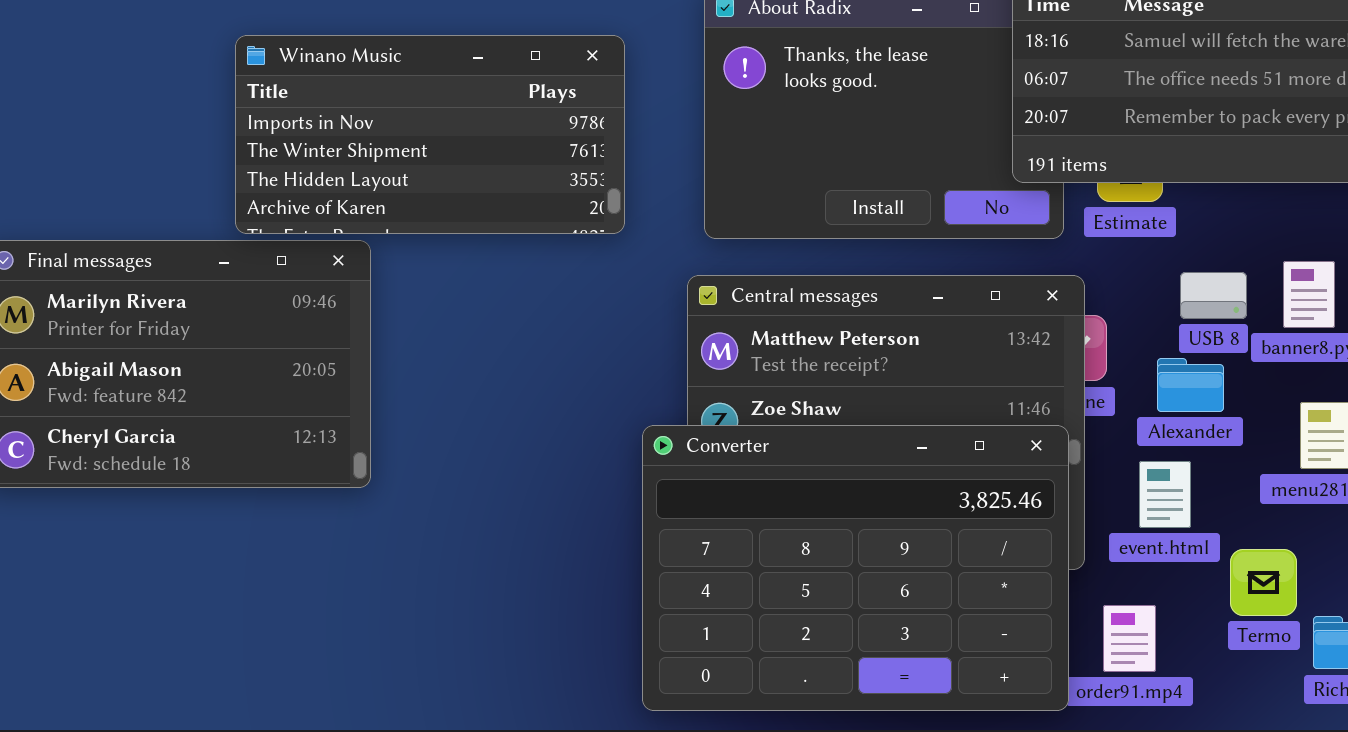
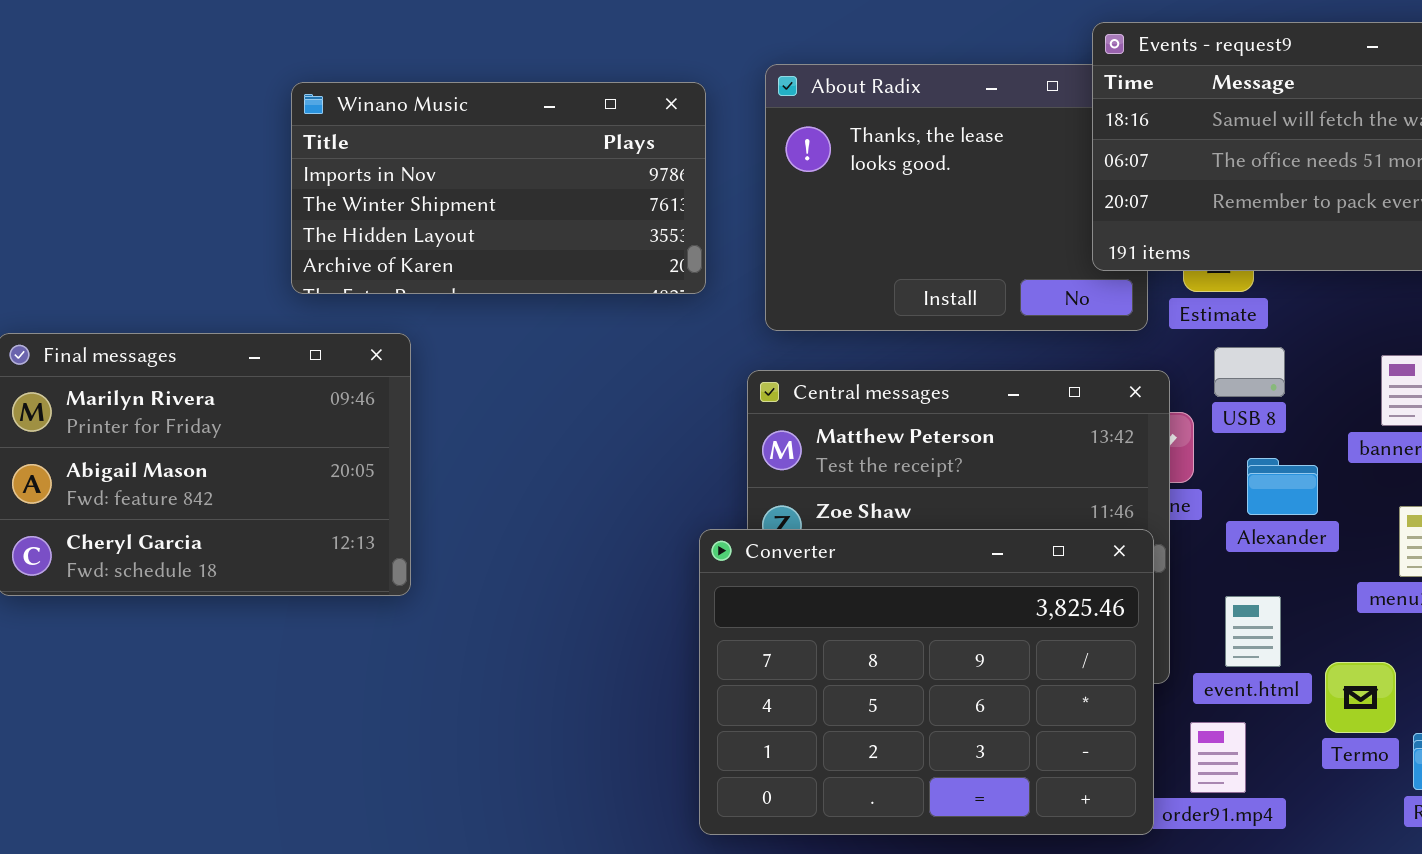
Winano Music: [235,35,625,234] -> [291,82,706,294], moved
USB 8: [1180,272,1247,319] -> [1214,347,1285,397], moved
event.html: [1139,461,1191,528] -> [1225,596,1281,667], moved

